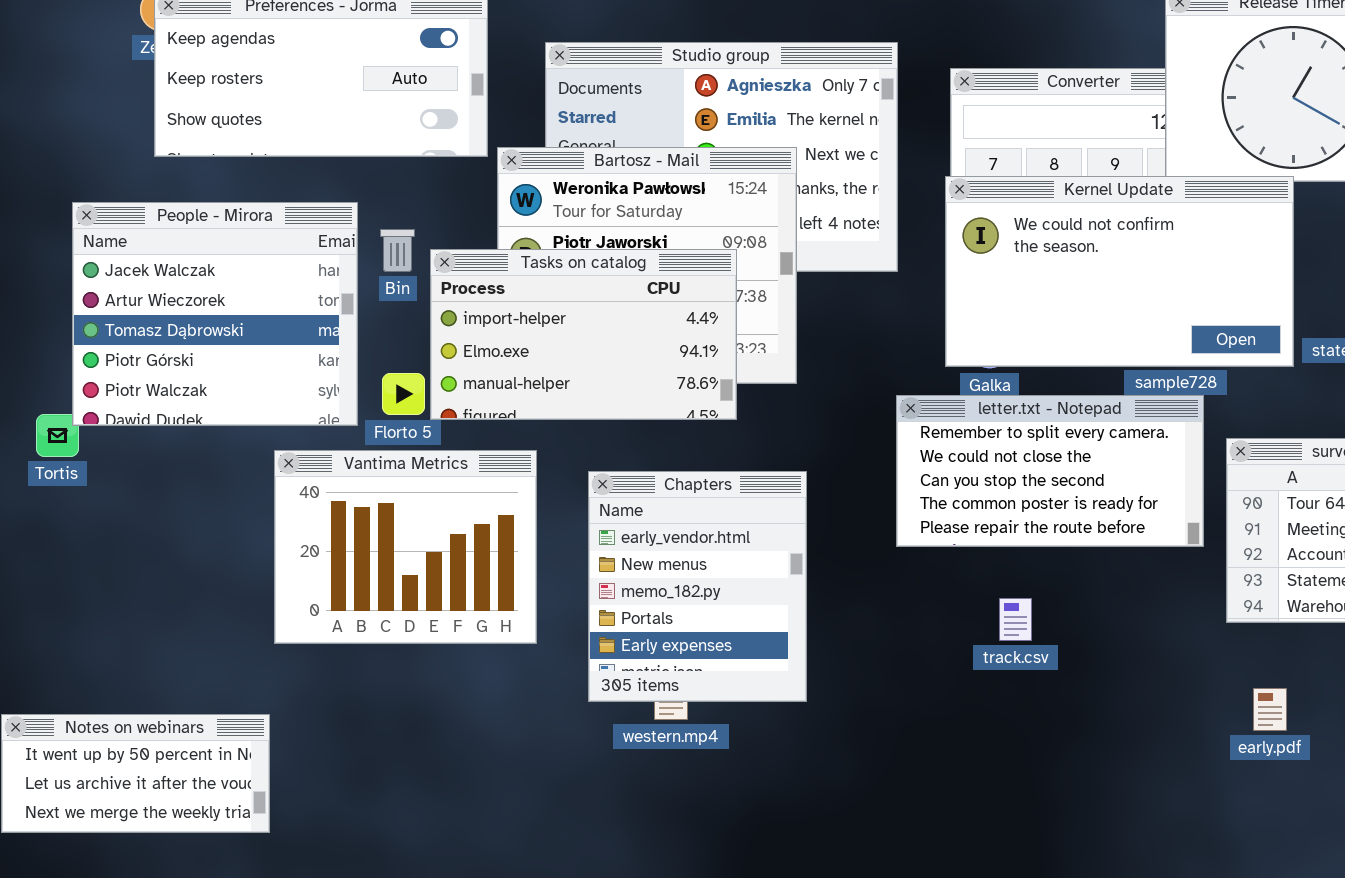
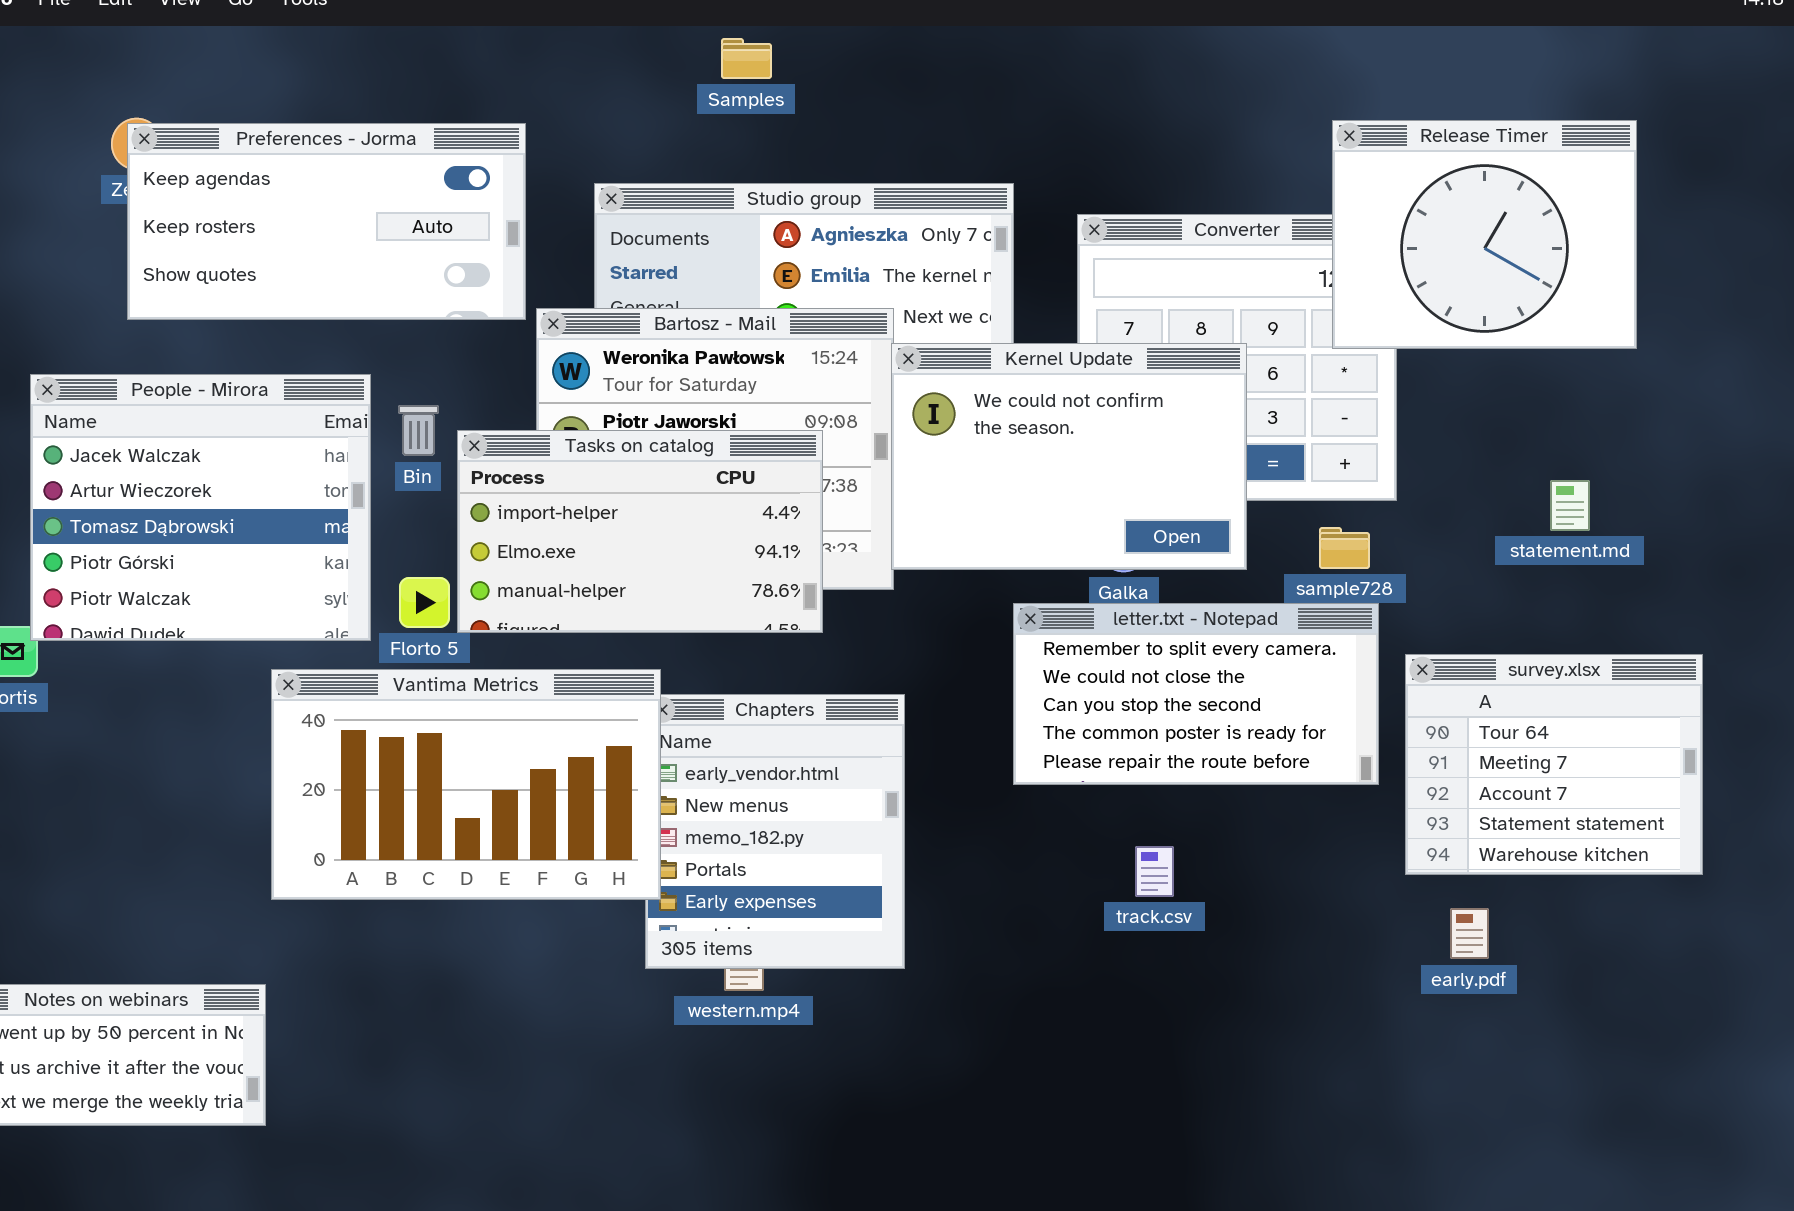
Kernel Update: [945,176,1294,367] -> [891,343,1247,570], moved, resized
Vantima Metrics: [274,450,537,644] -> [271,669,661,900], resized
early.pdf: [1253,688,1287,731] -> [1450,908,1489,959], moved

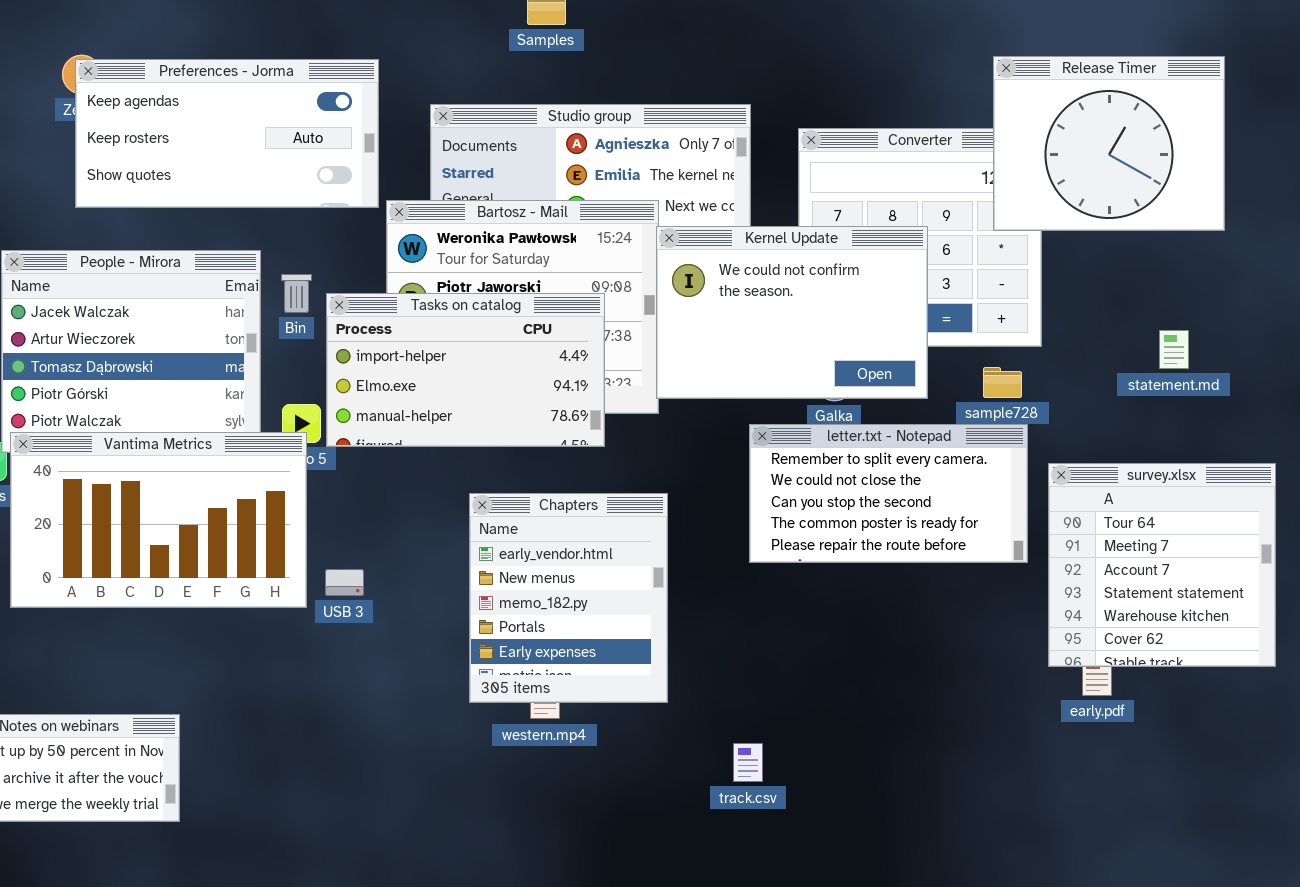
survey.xlsx: [1405,654,1703,875] -> [1048,463,1276,667], resized
Vantima Metrics: [271,669,661,900] -> [10,432,307,608], moved
track.csv: [1135,846,1174,897] -> [733,743,763,782], moved

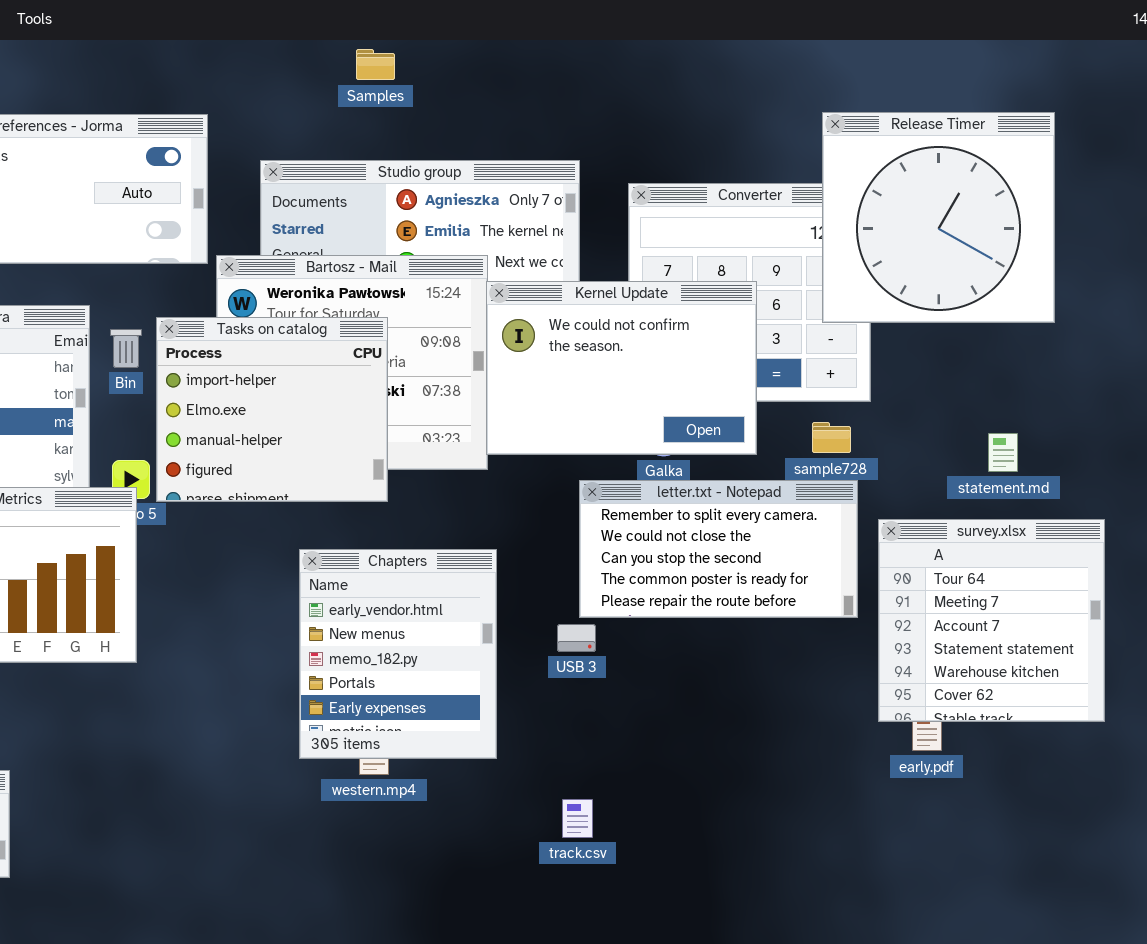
Release Timer: [993,56,1225,231] -> [822,112,1055,323], resized
Tasks on catalog: [326,293,605,447] -> [156,317,388,502], resized
statement.md: [1159,330,1189,369] -> [988,433,1018,472], moved
USB 3: [325,569,364,596] -> [557,624,596,652], moved

